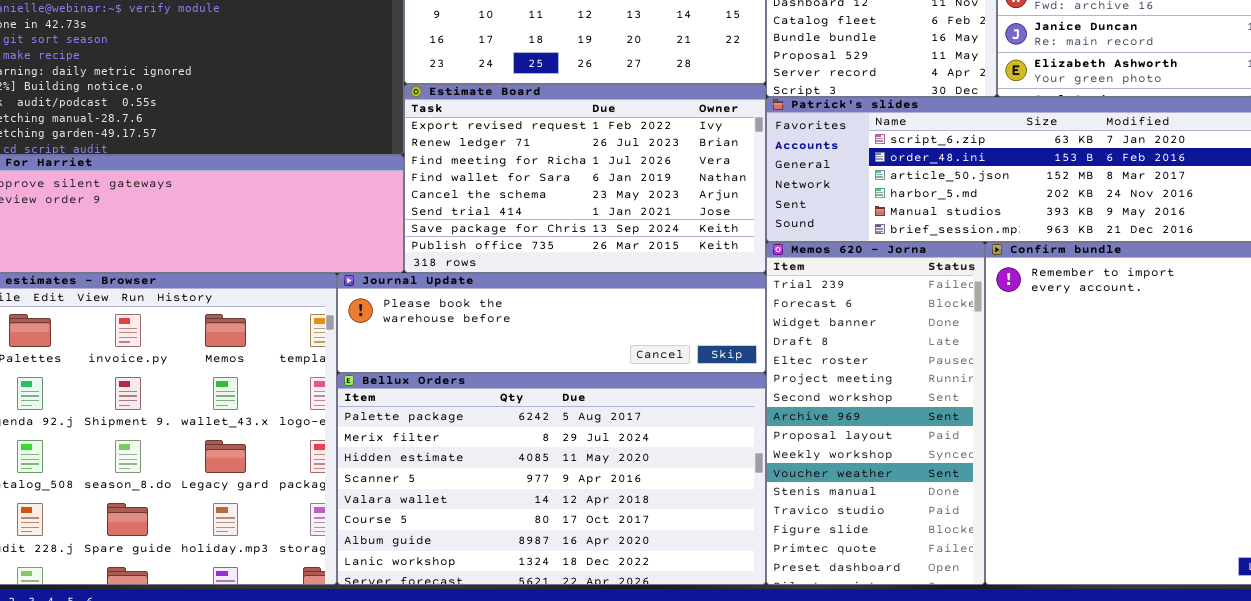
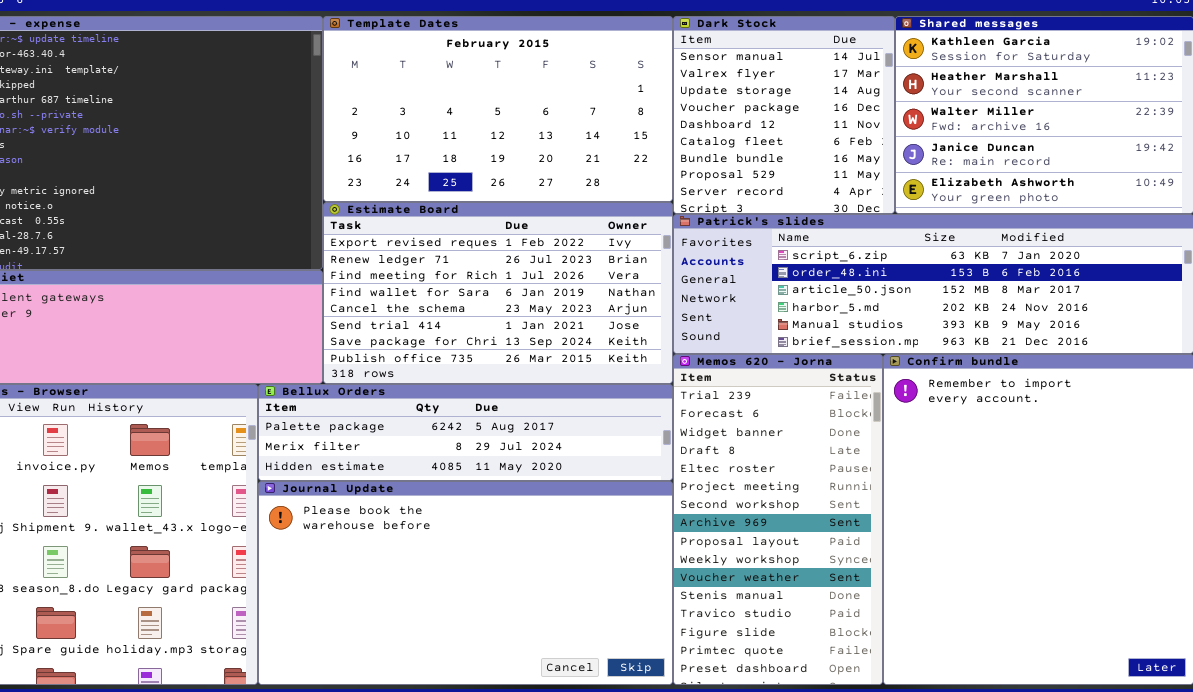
Journal Update: [337,273,766,373] -> [258,481,673,685], moved, resized
Bellux Orders: [337,373,766,585] -> [258,384,673,481], moved, resized

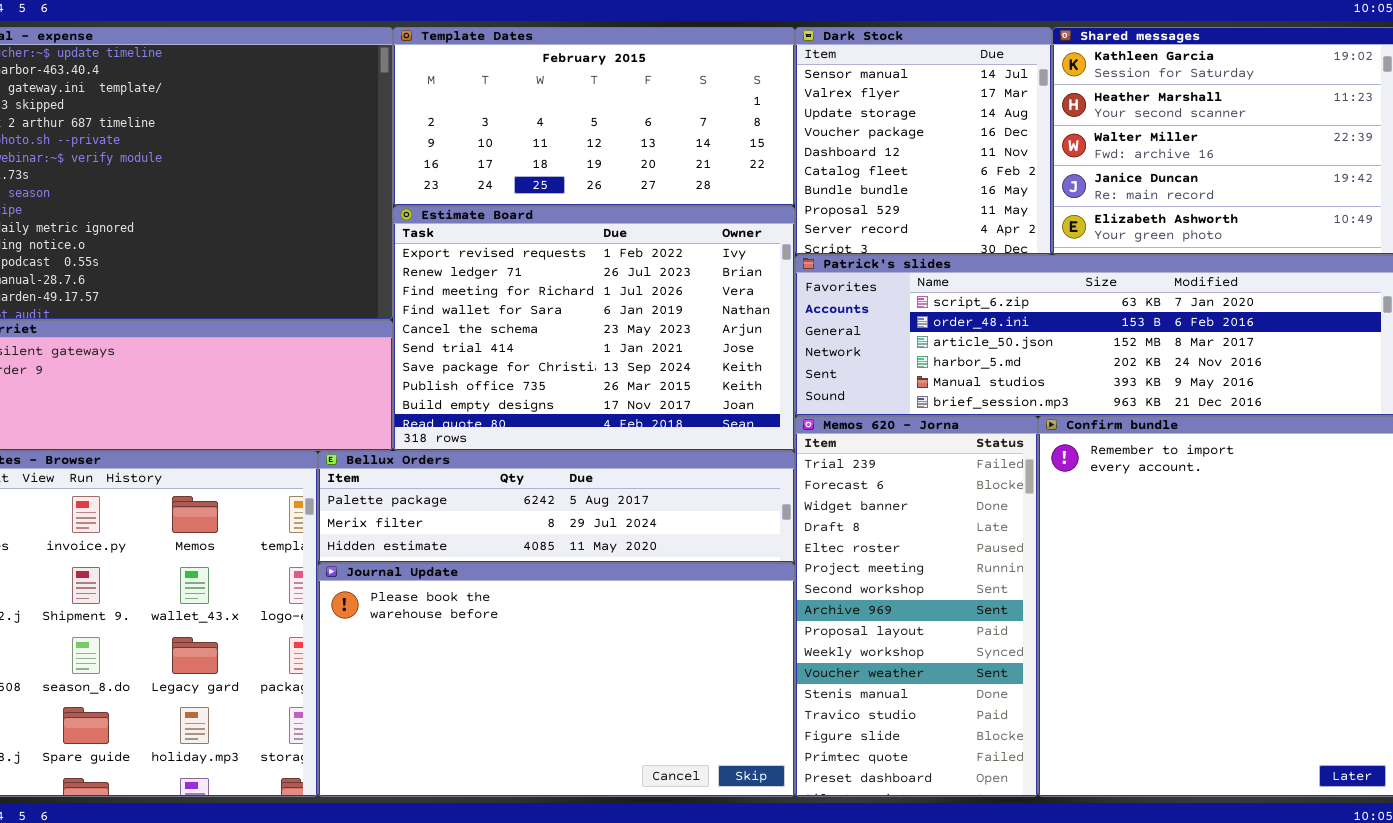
Template Dates: [323,16,673,202] -> [393,27,795,206], resized
Estimate Board: [323,202,673,384] -> [393,206,795,451], resized

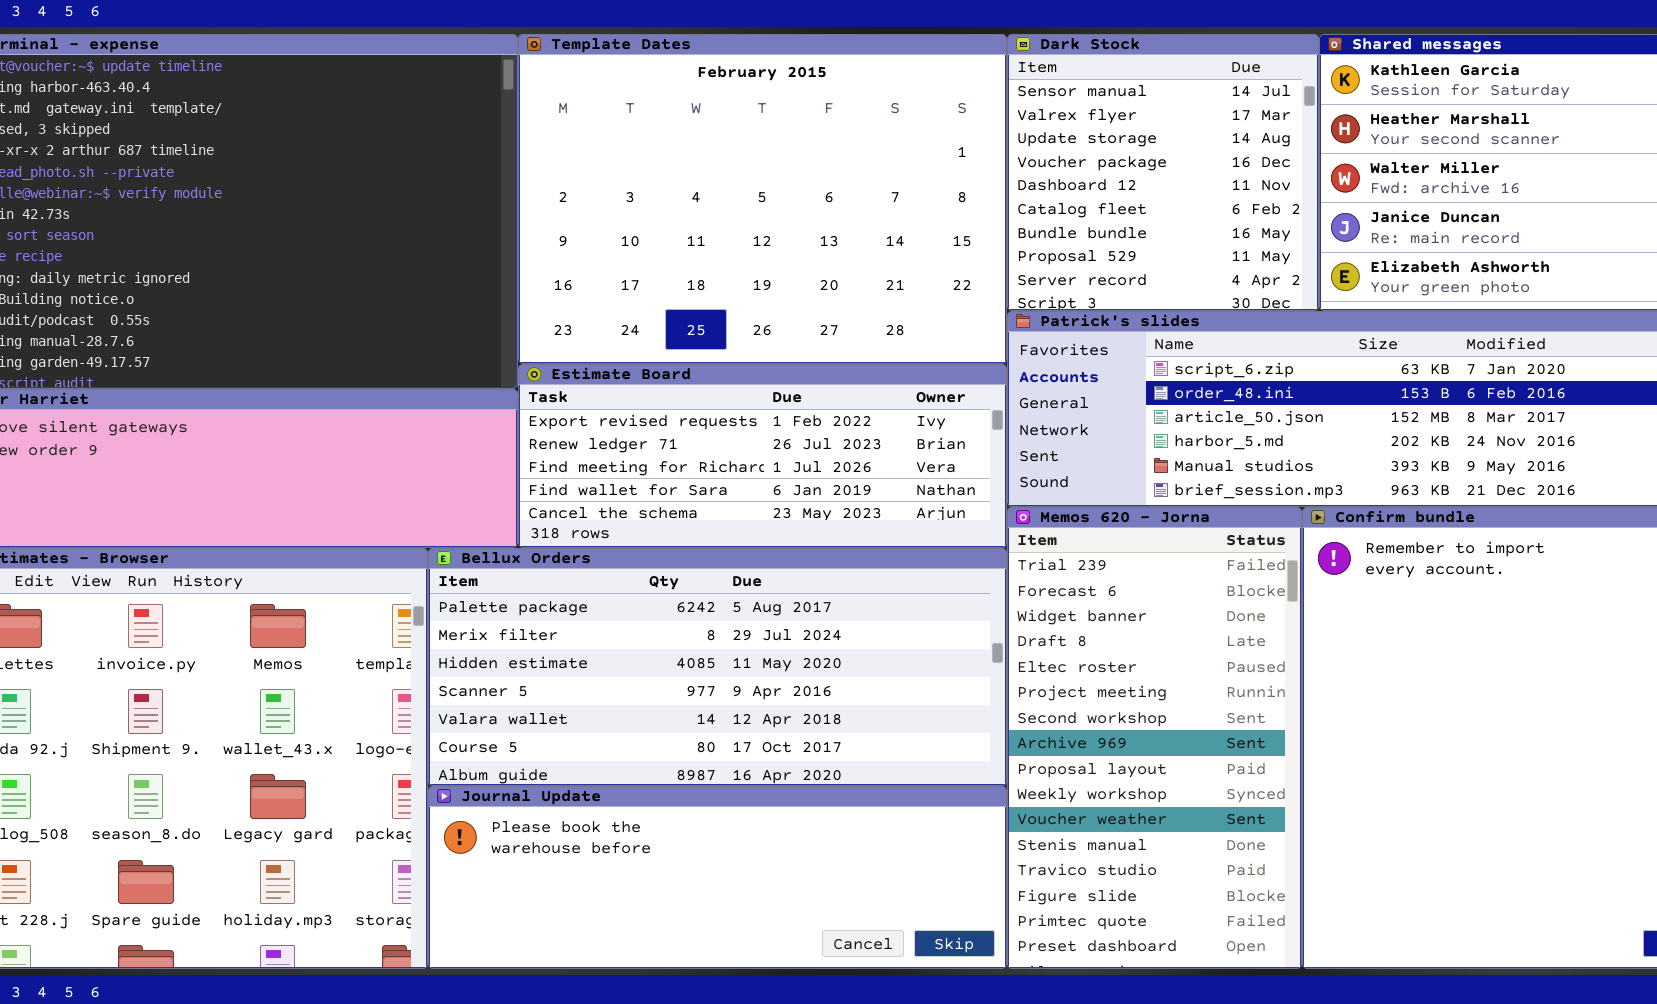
Template Dates: [393,27,795,206] -> [518,34,1007,364], resized
Estimate Board: [393,206,795,451] -> [518,364,1007,548], resized
Bellux Orders: [318,451,795,563] -> [428,548,1007,786], resized
Journal Update: [318,563,795,797] -> [428,786,1007,969], resized

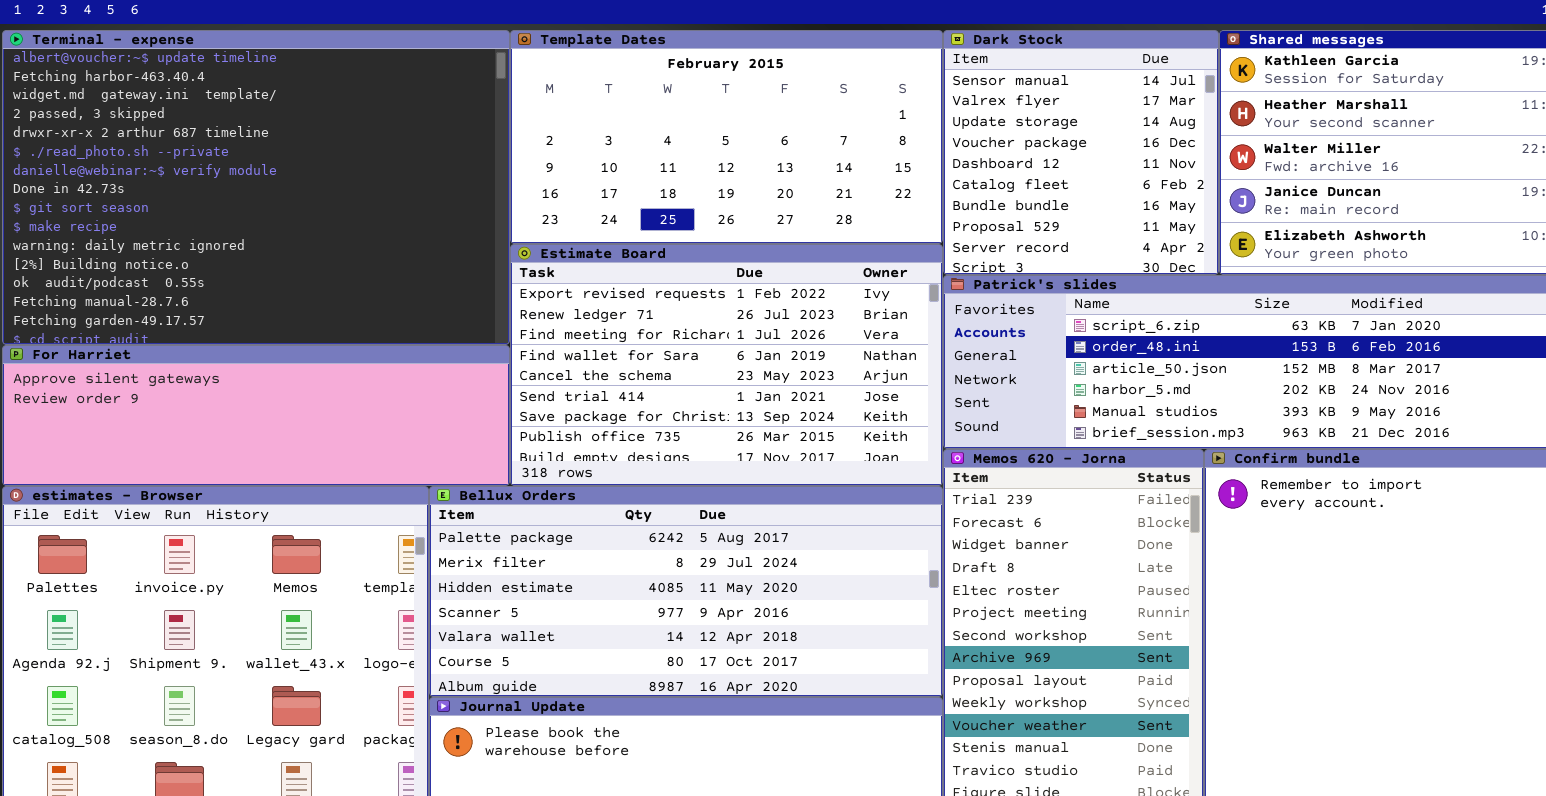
Template Dates: [518,34,1007,364] -> [510,30,943,244], resized
Estimate Board: [518,364,1007,548] -> [510,244,943,486], resized

